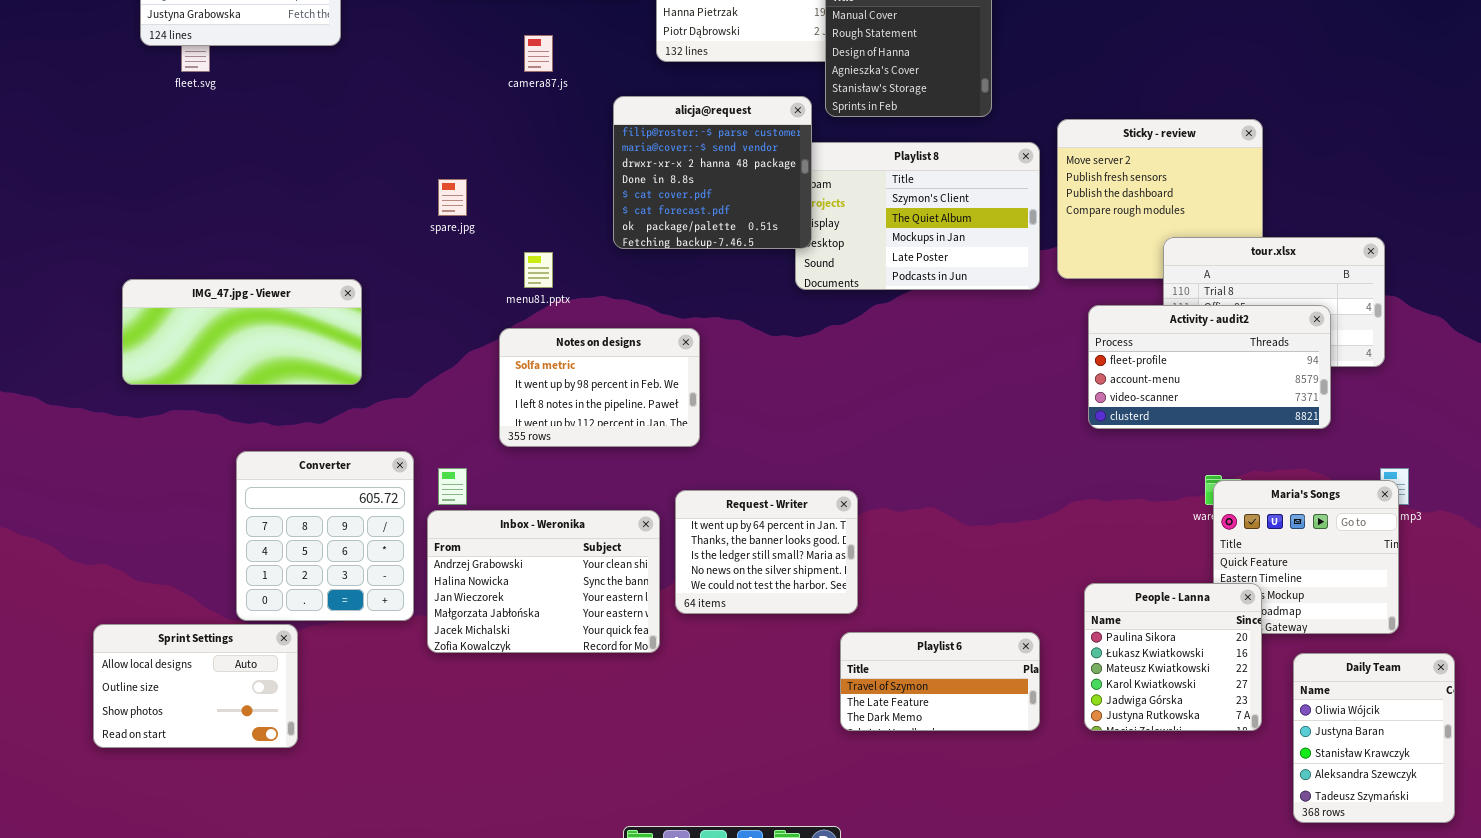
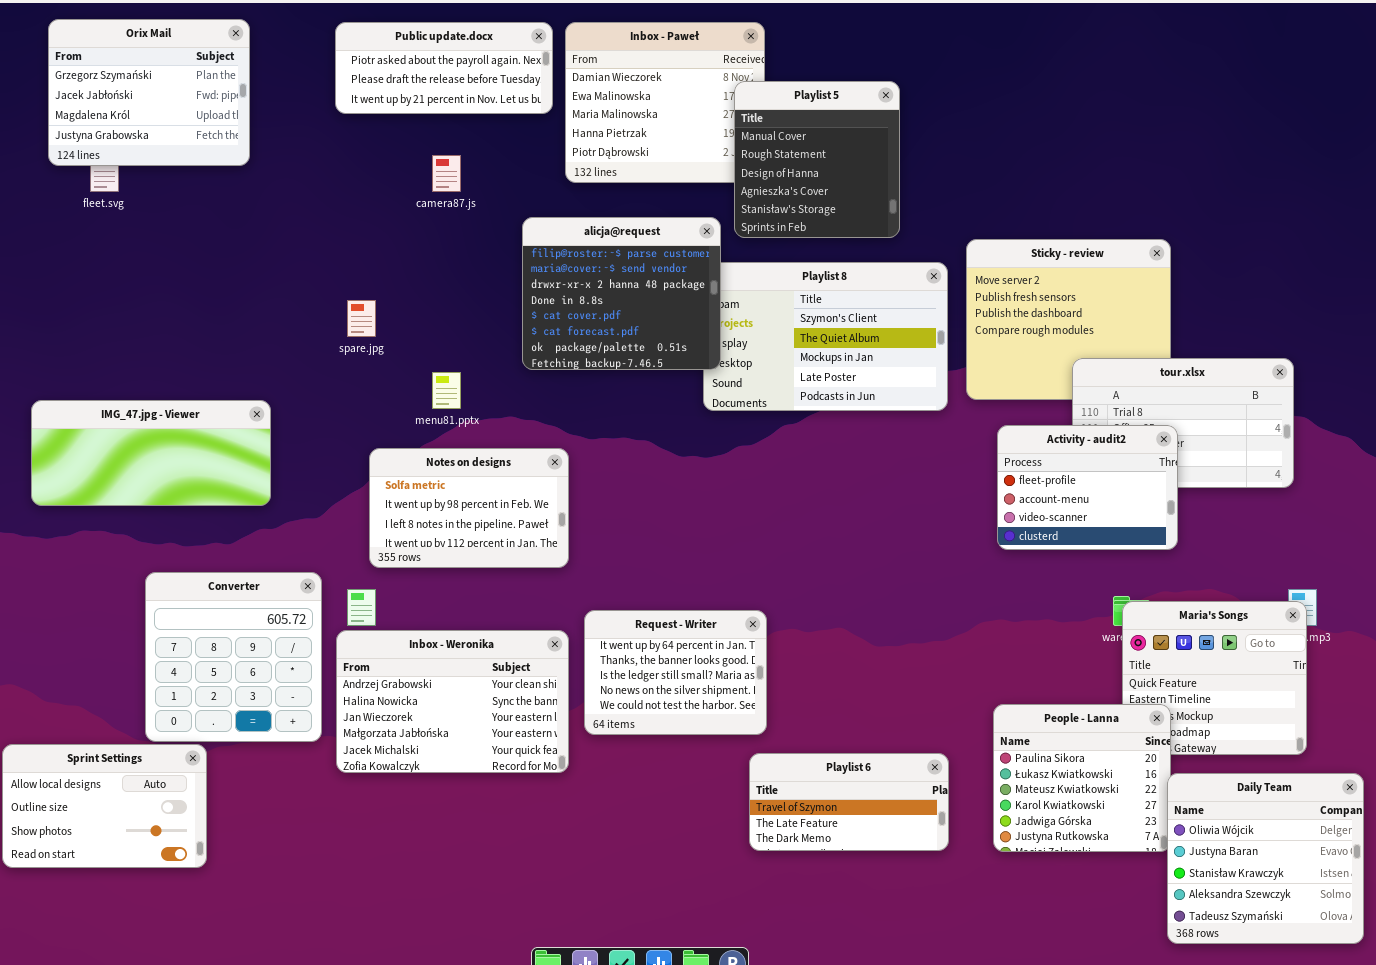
Activity - audit2: [1088,305,1331,429] -> [997,425,1178,550], resized
Notes on designs: [499,328,700,447] -> [369,448,569,568], moved
Daily Team: [1293,653,1455,823] -> [1167,773,1364,944], resized

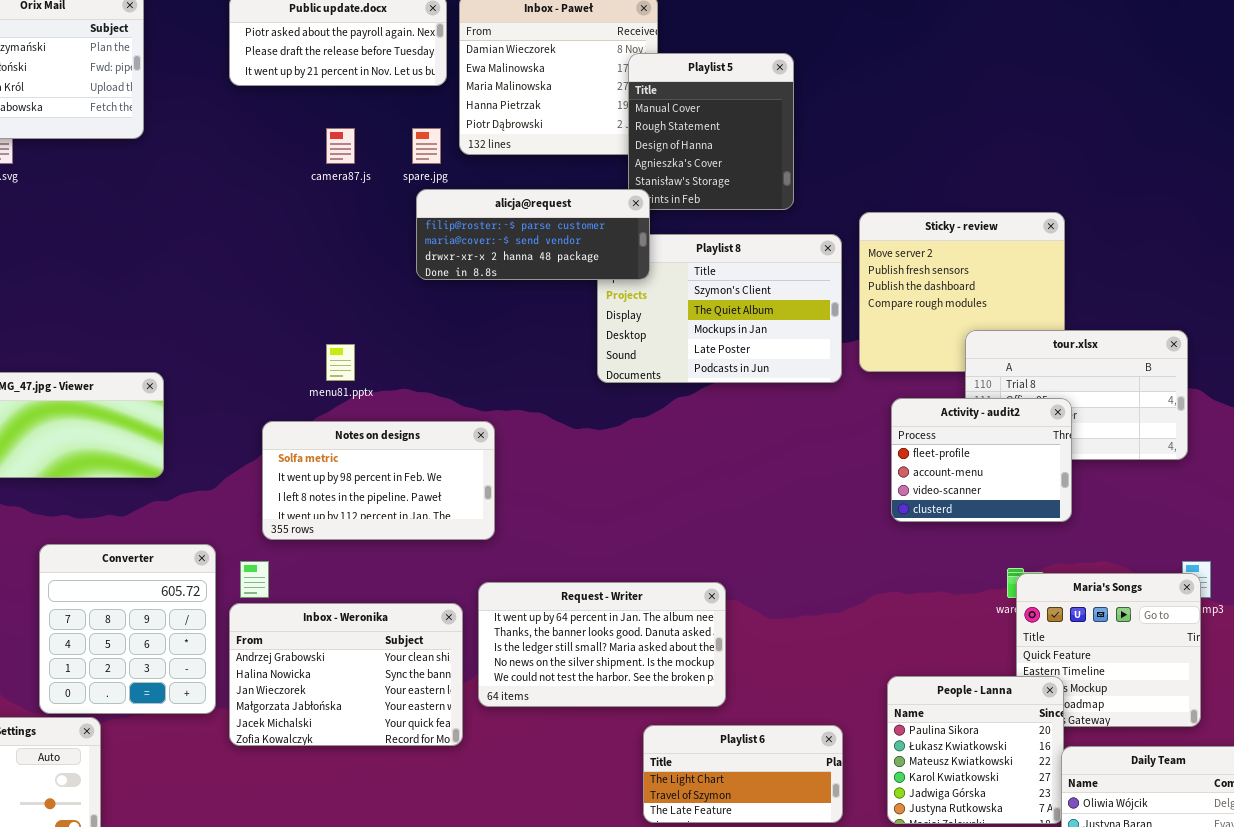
alicja@request: [522,217,721,370] -> [416,189,650,280], resized
spare.jpg: [347,300,376,337] -> [412,128,441,164], moved
Notes on designs: [369,448,569,568] -> [262,421,495,540], resized
Request - Writer: [584,610,767,735] -> [478,582,726,707], resized
Playlist 6: [749,753,949,851] -> [643,725,843,823], scrolled up 1 row

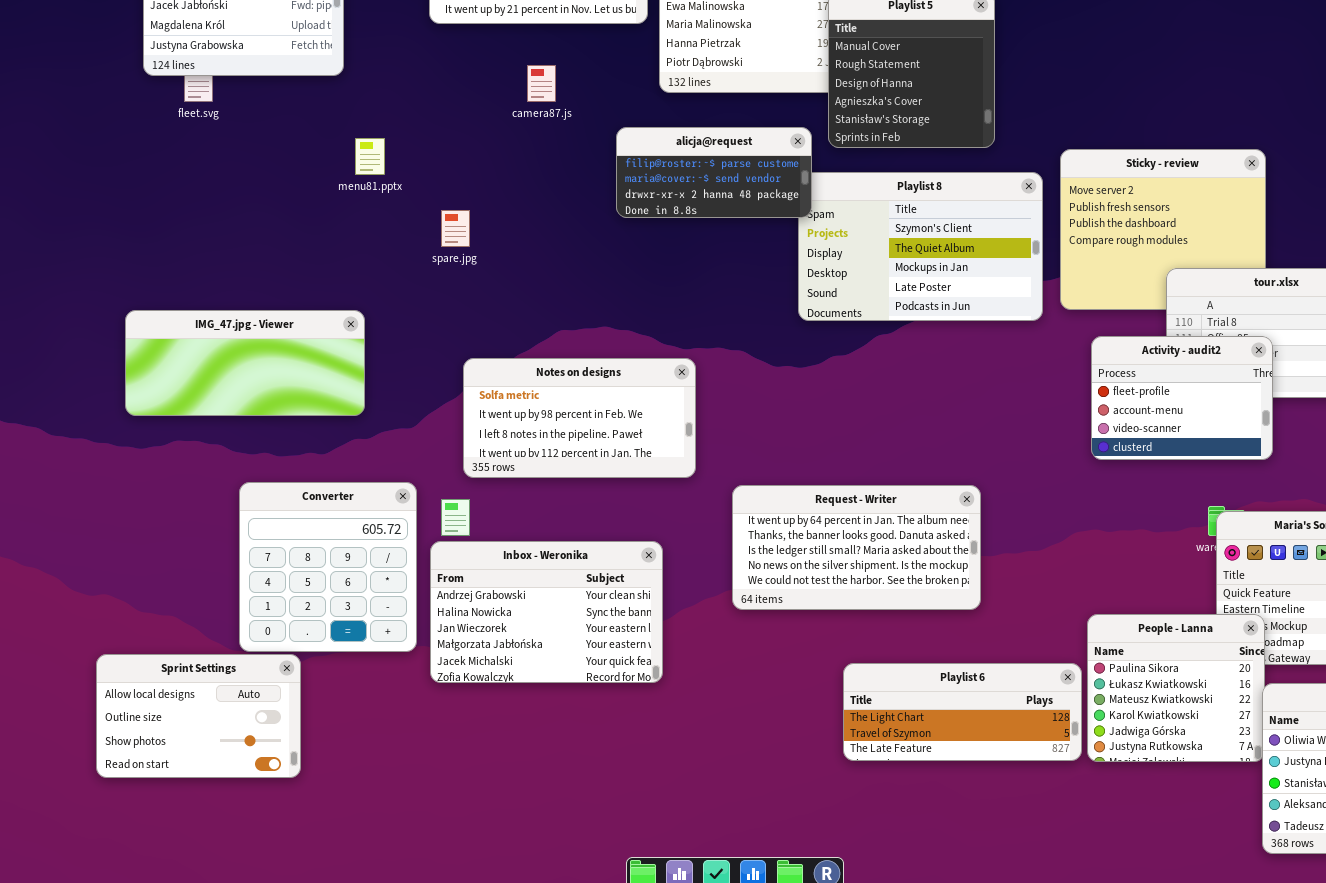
spare.jpg: [412,128,441,164] -> [441,210,470,247], moved
alicja@request: [416,189,650,280] -> [616,127,812,218], resized
menu81.pptx: [326,344,355,381] -> [355,138,385,175], moved
Request - Writer: [478,582,726,707] -> [732,485,981,610], moved
Playlist 6: [643,725,843,823] -> [843,663,1082,761], resized

